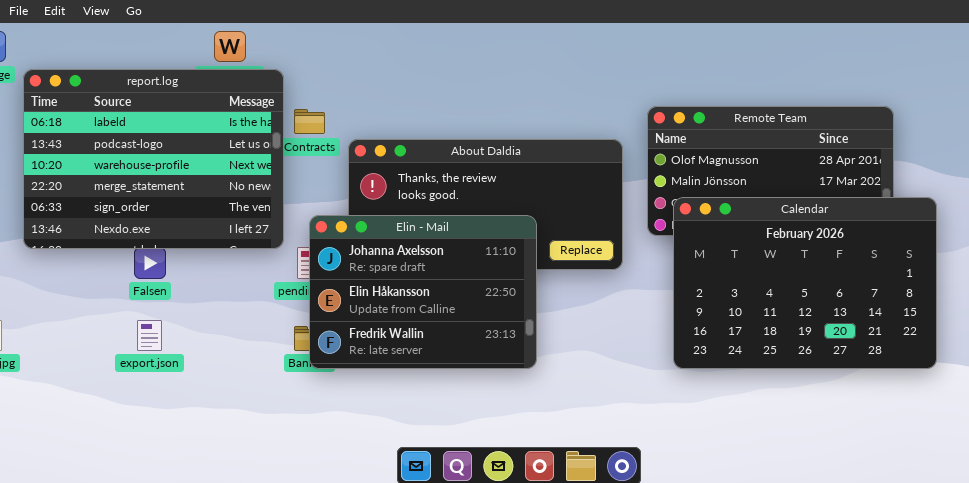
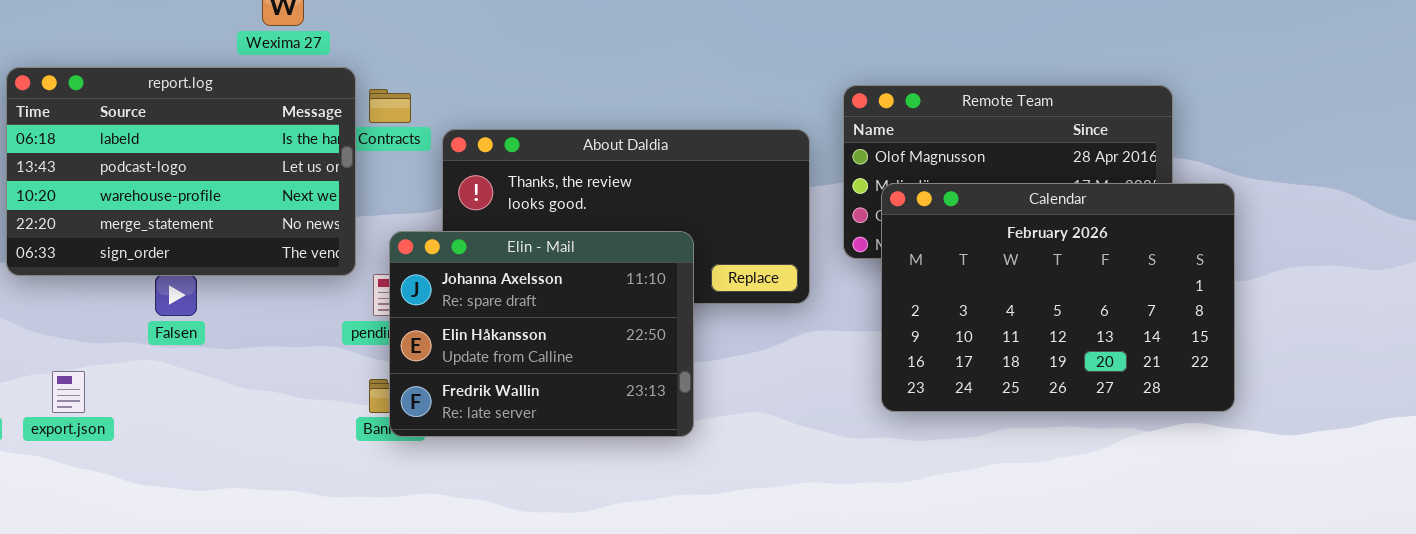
report.log: [23,69,284,249] -> [6,67,356,276], resized
Calendar: [673,197,937,369] -> [881,183,1235,412], moved
export.json: [137,320,162,351] -> [52,371,85,413], moved

